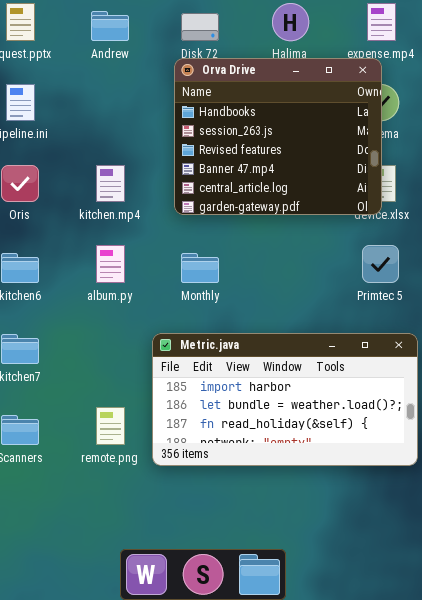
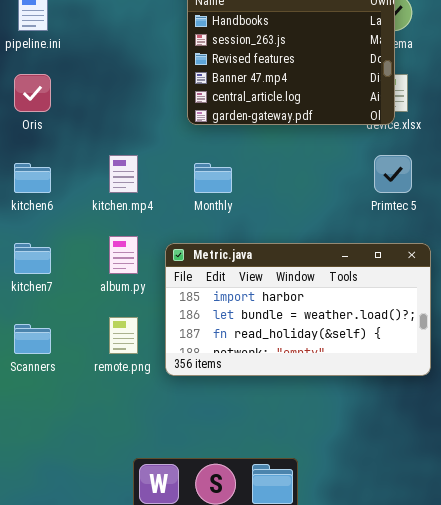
kitchen.mp4: [96,165,125,202] -> [109,155,138,193], moved
album.py: [96,245,125,283] -> [109,236,138,274], moved

